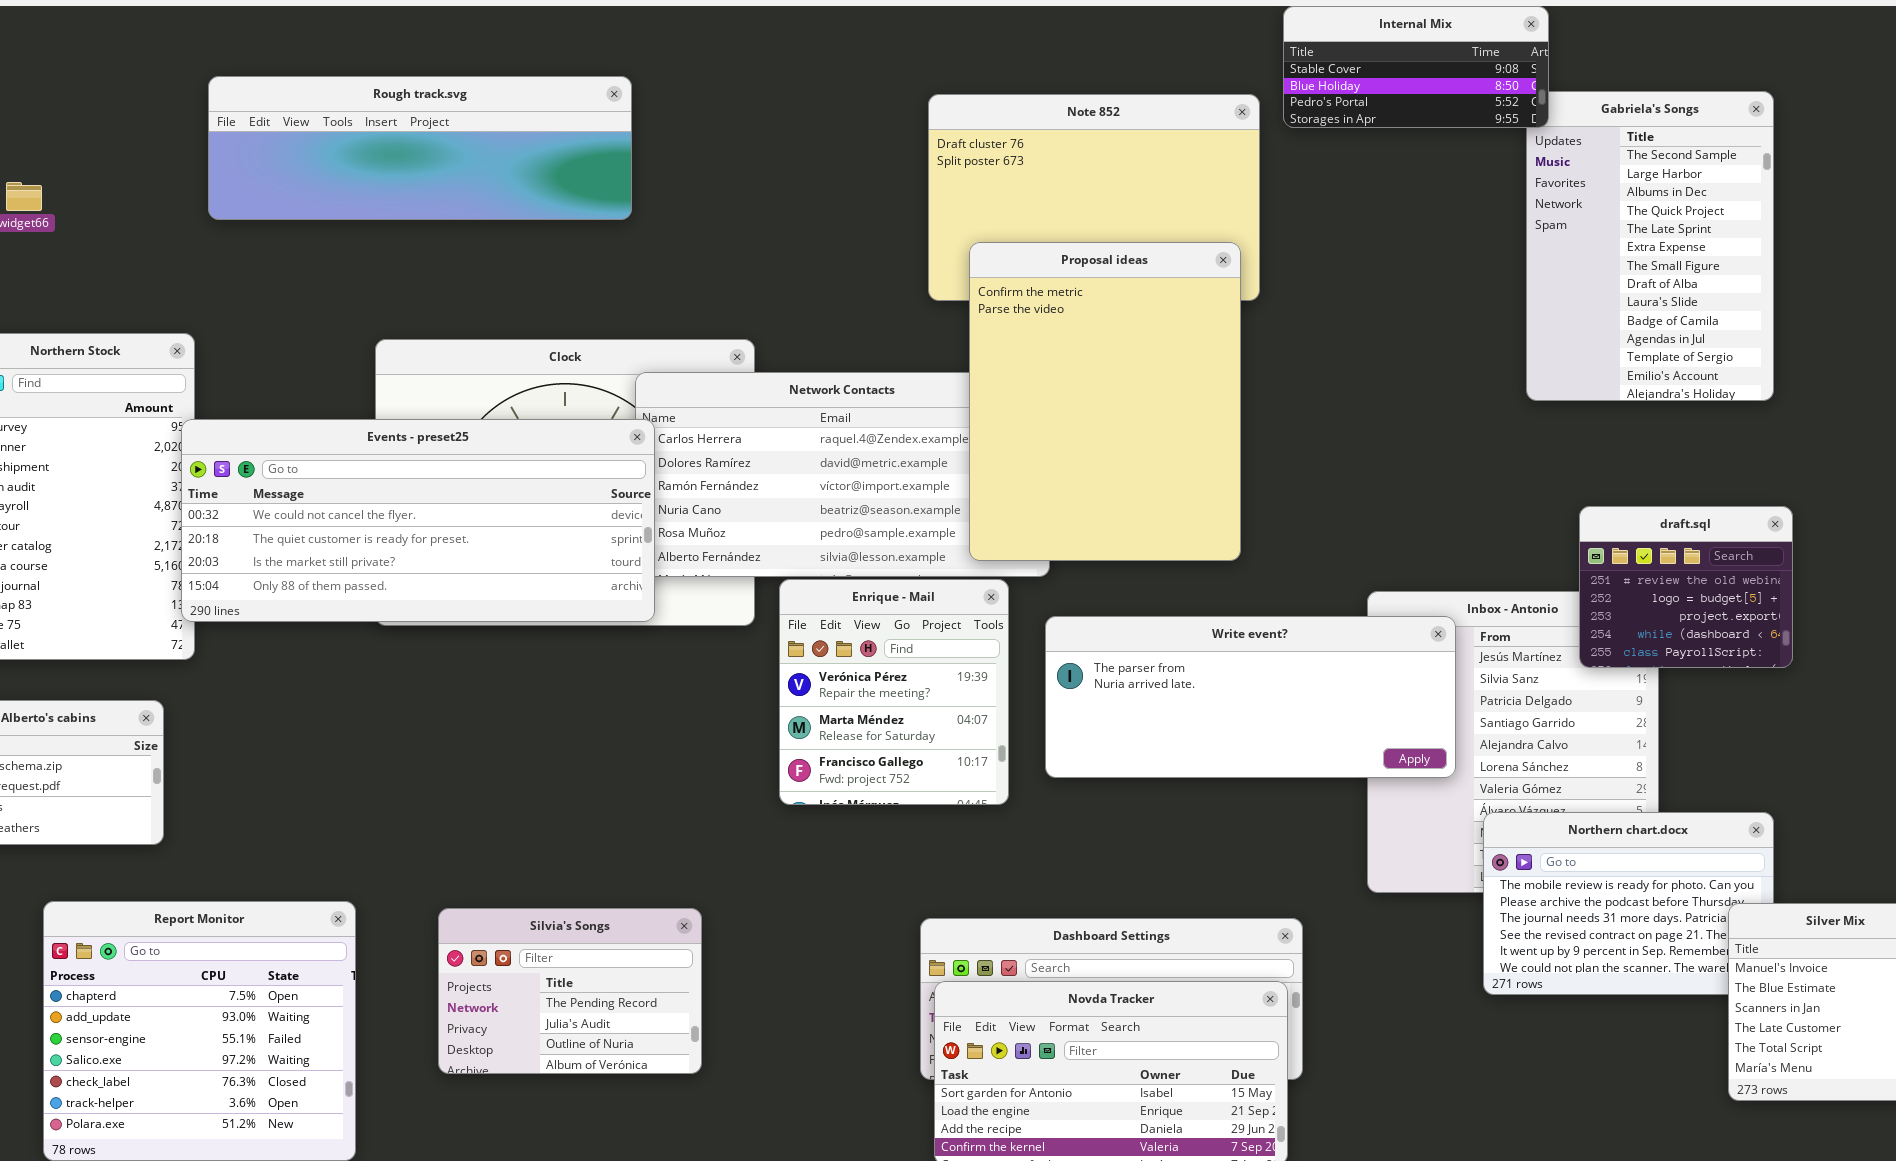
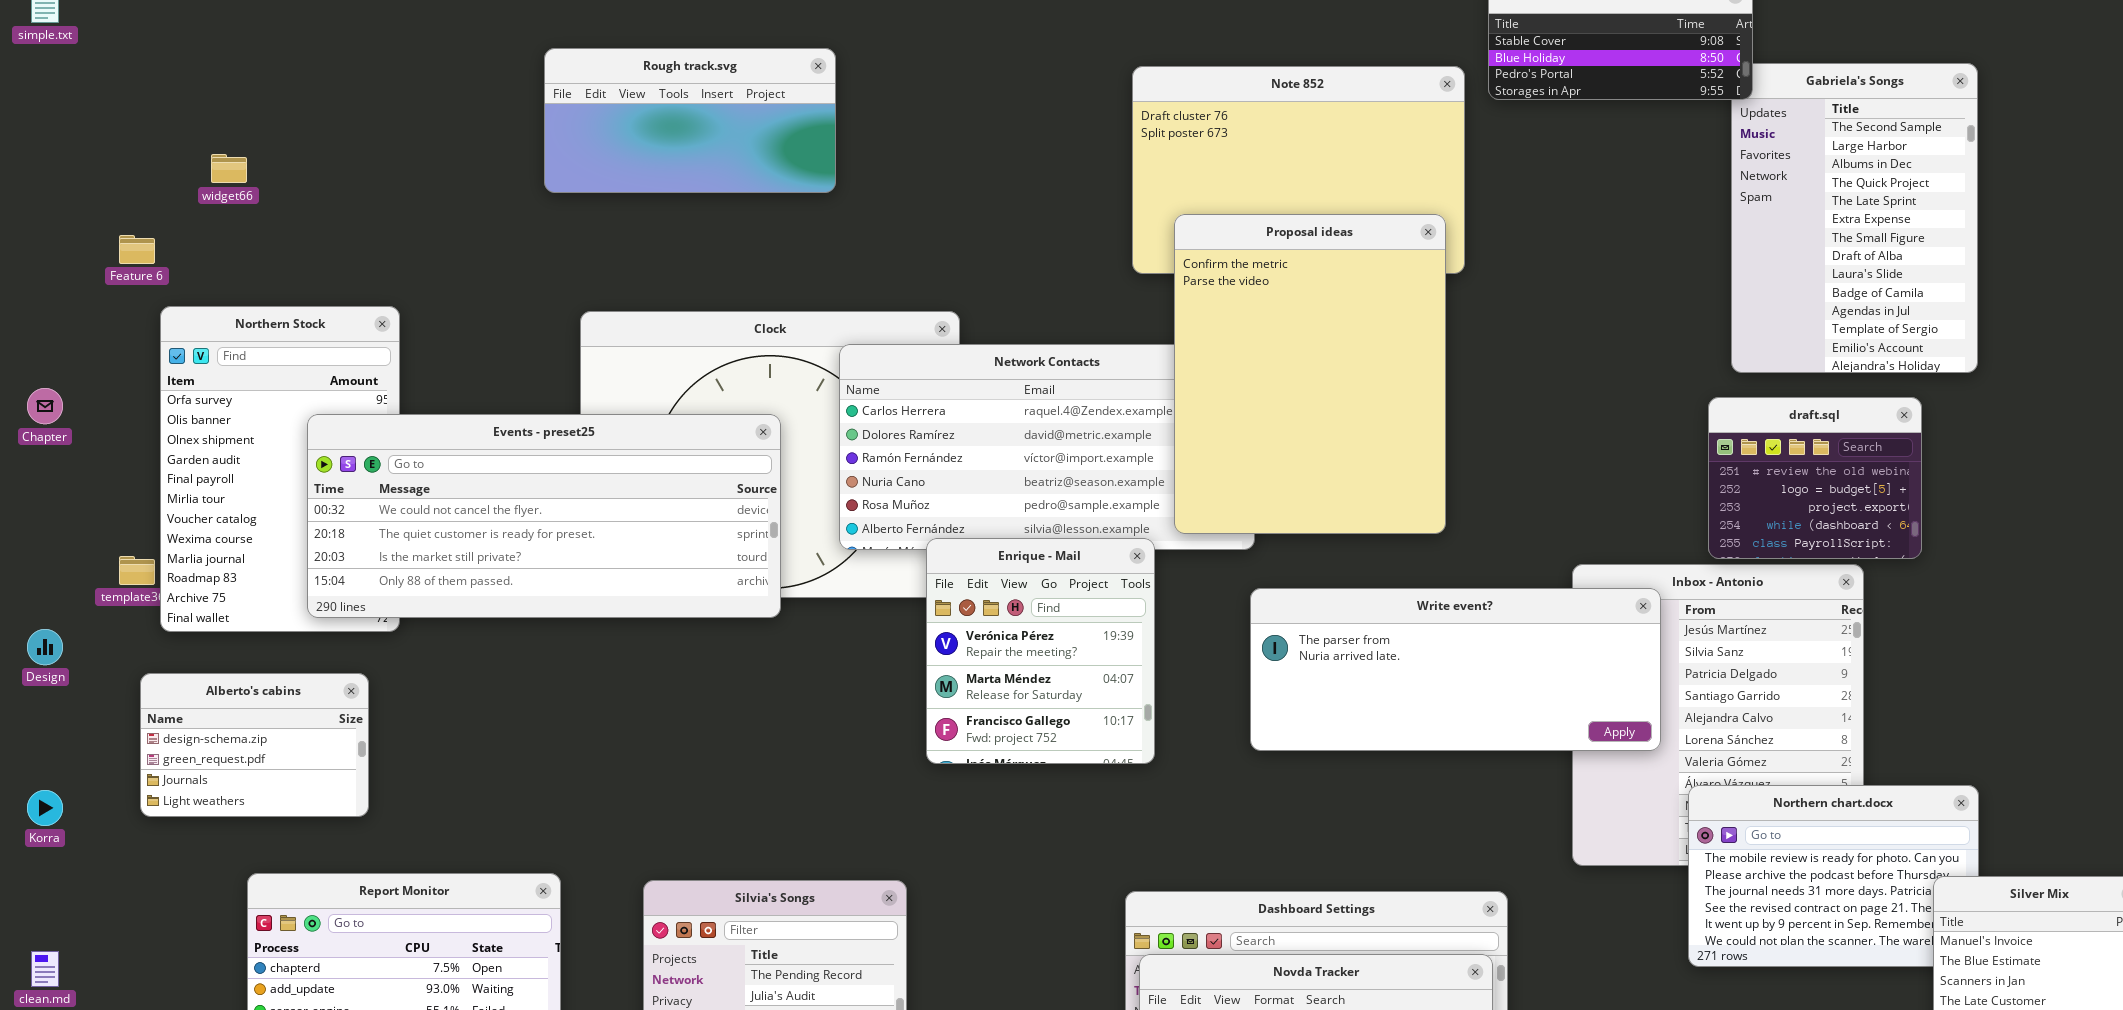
Rough track.svg: [208,76,632,220] -> [544,48,836,193], resized
Events - preset25: [181,419,655,622] -> [307,414,781,618], moved
draft.sql: [1579,506,1793,668] -> [1708,397,1922,559], moved
Enrique - Mail: [779,579,1009,805] -> [926,538,1155,764], moved

